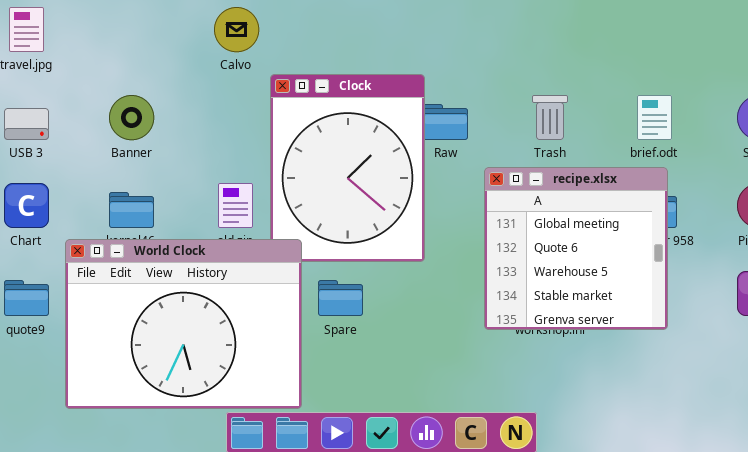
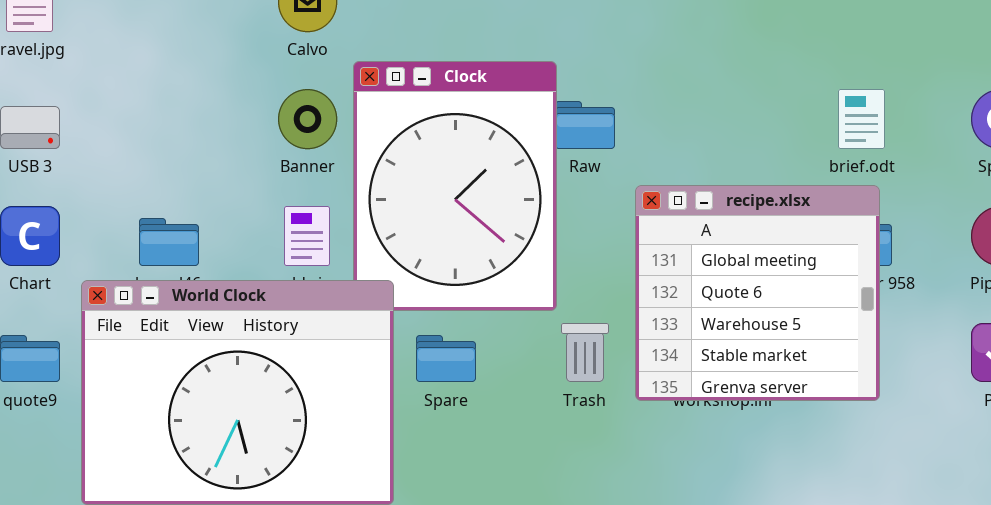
Banner: [109,95,154,140] -> [278,89,337,149], moved
Trash: [532,95,568,140] -> [561,323,609,382], moved

